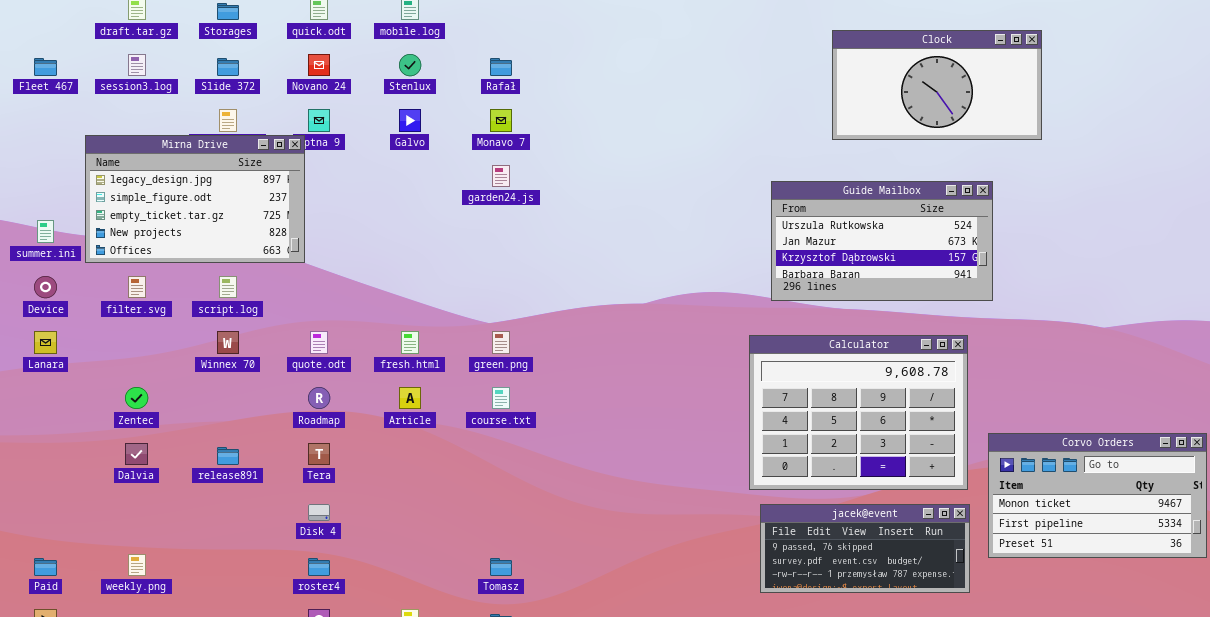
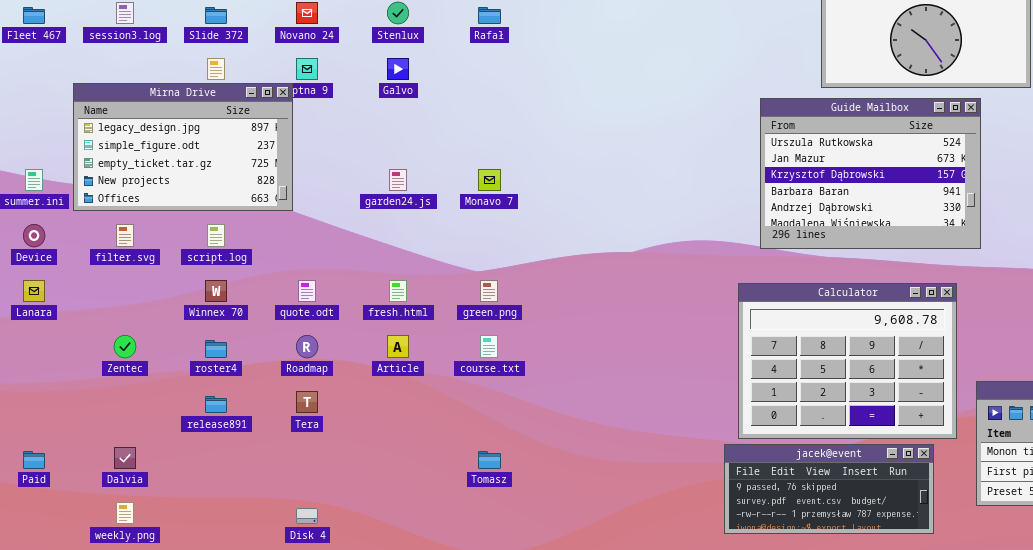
Monavo 7: [490,109,512,132] -> [478,169,501,191], moved
garden24.js: [492,165,510,187] -> [389,169,407,191], moved
Guide Mailbox: [771,181,993,301] -> [760,98,981,249], resized
Dalvia: [125,443,148,465] -> [114,447,136,469], moved
jacek@event: [760,504,970,593] -> [724,444,934,534], moved
Disk 4: [308,504,330,521] -> [296,508,318,524], moved
Paid: [34,558,57,576] -> [23,451,45,469], moved
roster4: [308,558,330,576] -> [205,340,227,358], moved
Tomasz: [490,558,512,576] -> [478,451,501,469], moved

